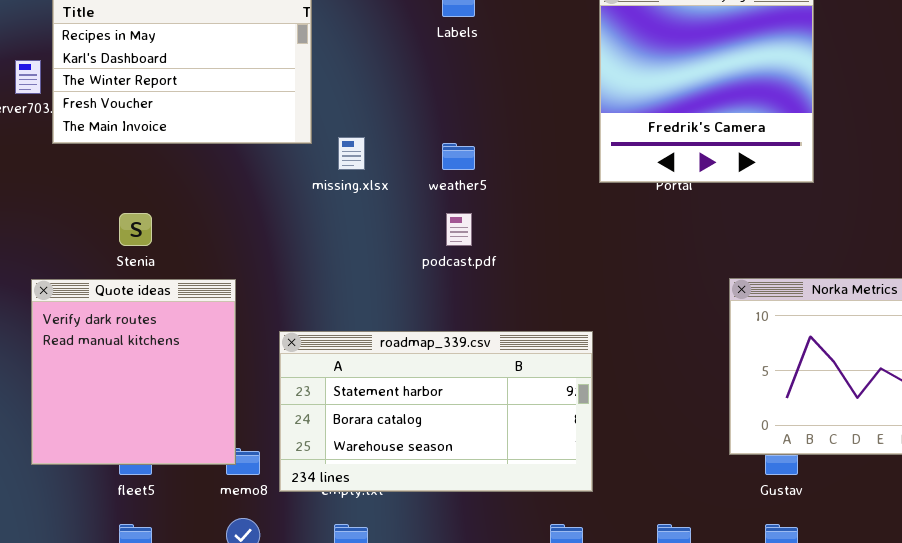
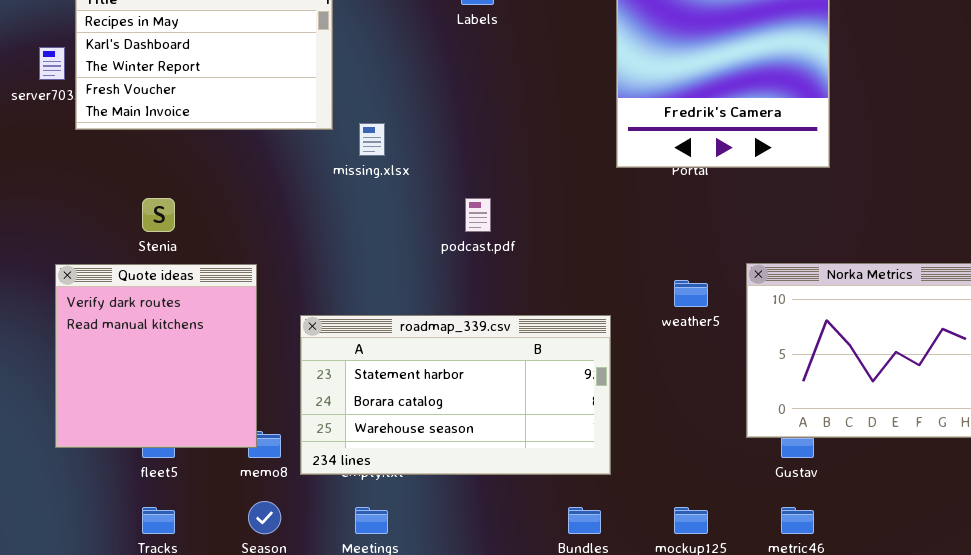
weather5: [442,143,475,170] -> [674,280,708,307], moved

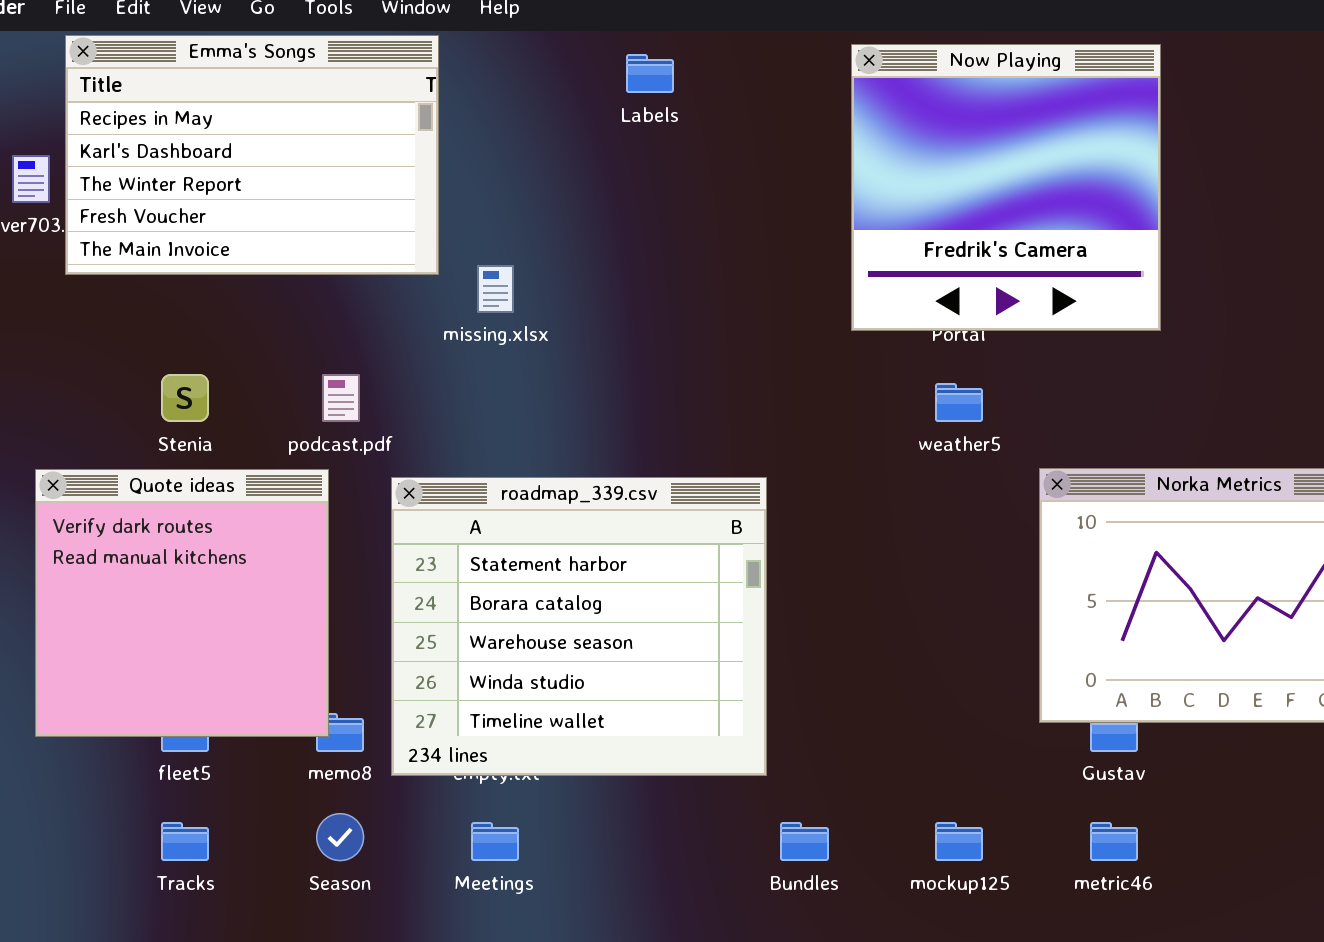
podcast.pdf: [465,198,491,232] -> [322,374,360,422], moved
weather5: [674,280,708,307] -> [935,383,983,422], moved
roadmap_339.csv: [300,315,611,475] -> [391,477,767,776], resized

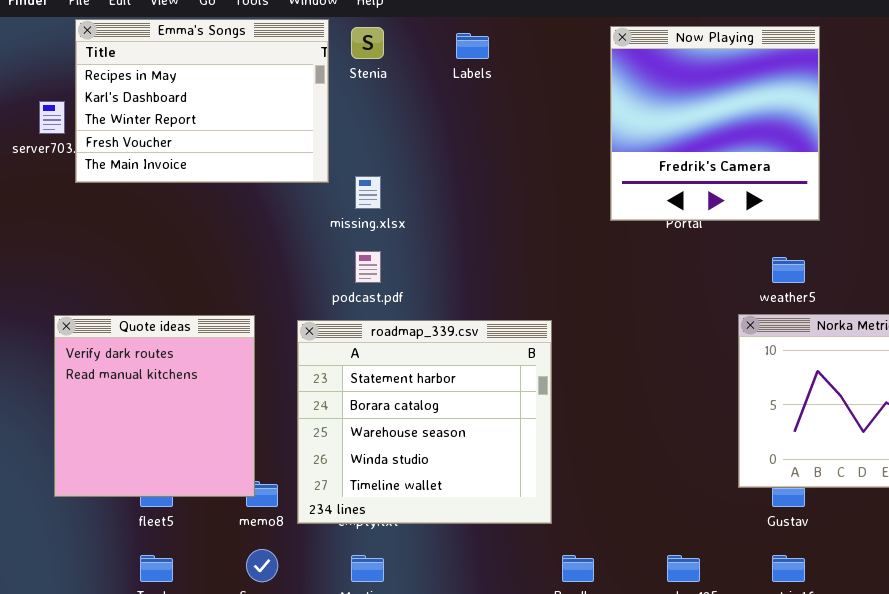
Stenia: [161,374,209,422] -> [351,27,384,59], moved
podcast.pdf: [322,374,360,422] -> [355,251,381,283], moved
weather5: [935,383,983,422] -> [772,257,805,283], moved

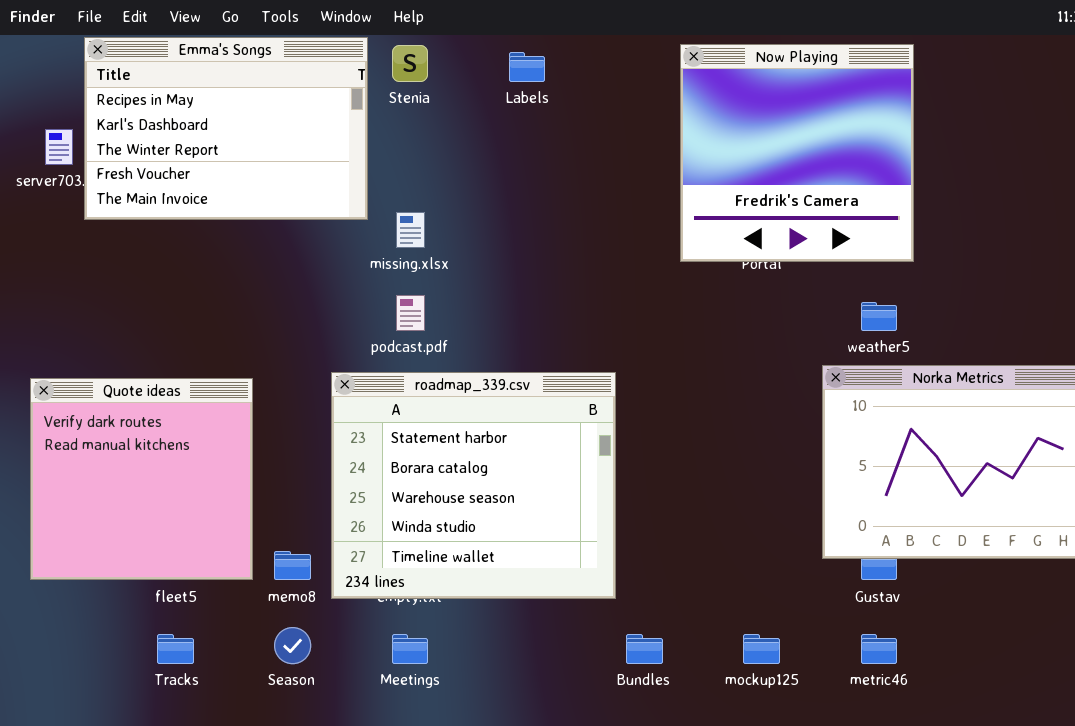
Quote ideas: [54,315,255,497] -> [30,378,253,580], moved

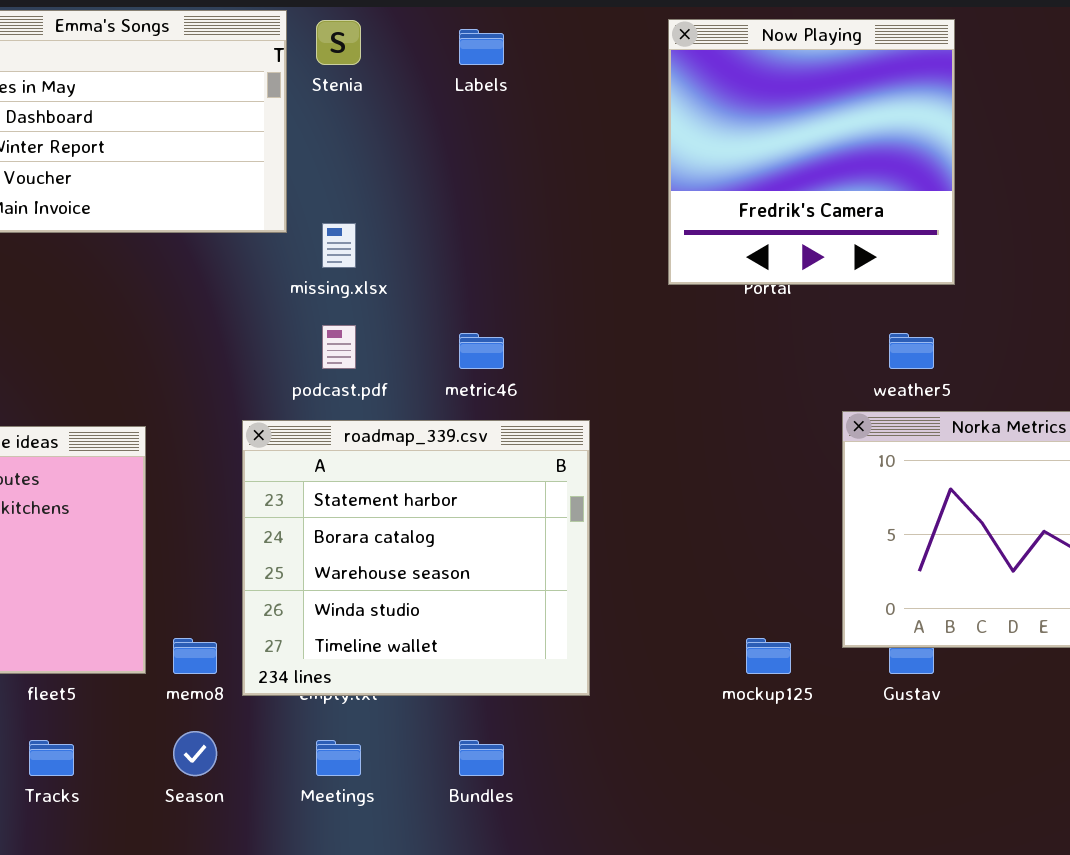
Bundles: [626,634,663,664] -> [459,740,504,776], moved
mockup125: [743,634,780,664] -> [746,638,791,674], moved
metric46: [861,634,897,664] -> [459,333,504,369], moved

